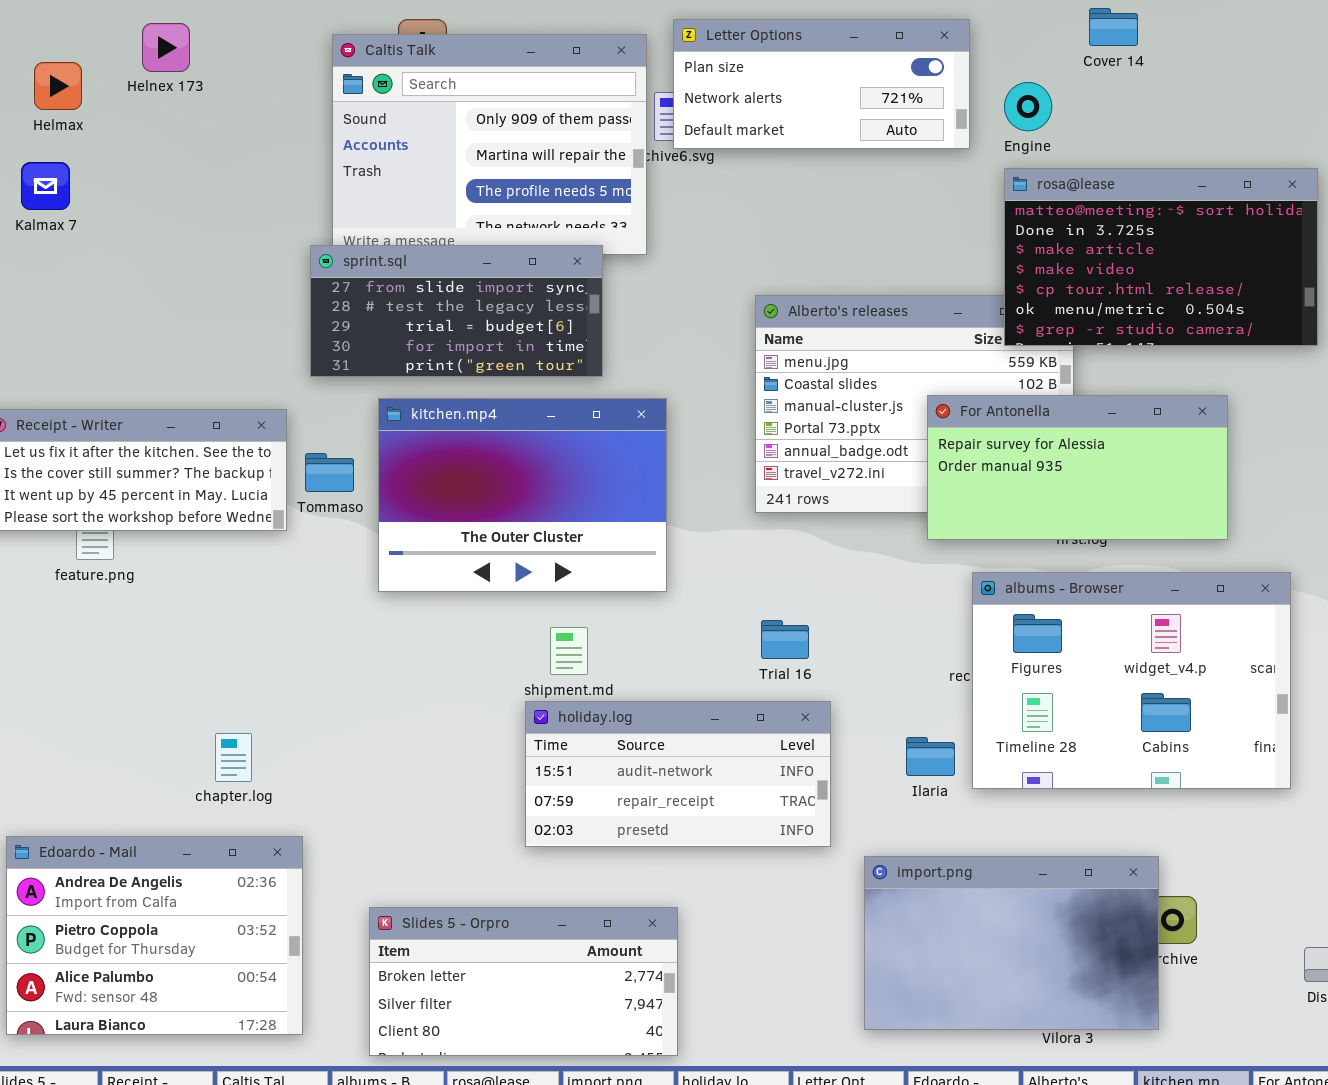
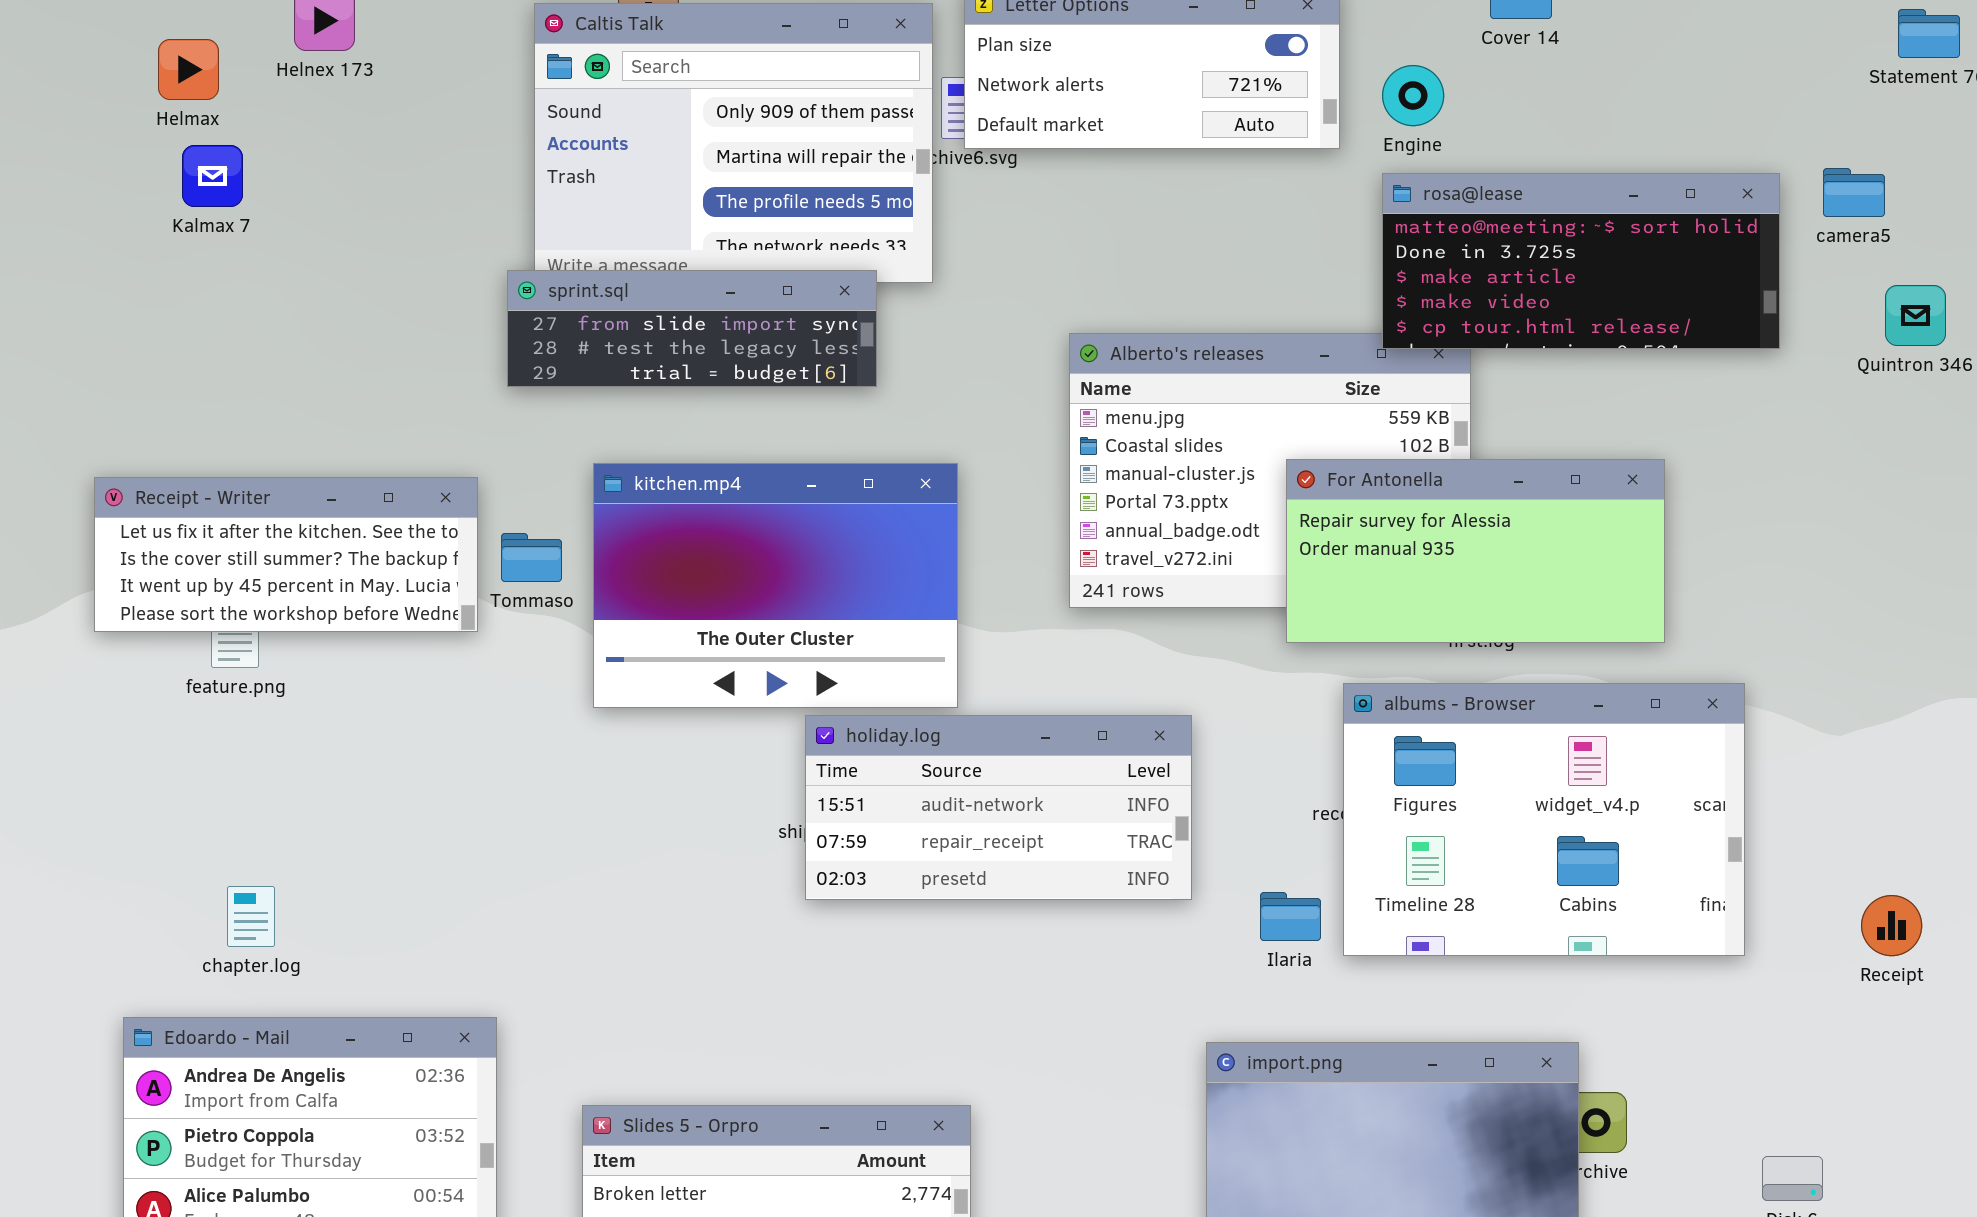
Kalmax 7: [21,162,70,210] -> [182,145,243,207], moved
rosa@lease: [1004,168,1318,346] -> [1382,173,1780,349], resized
sprint.sql: [310,245,603,377] -> [507,270,877,387], resized
holiday.log: [525,701,831,847] -> [805,715,1192,900], moved
chapter.log: [215,733,252,782] -> [227,886,275,947], moved

